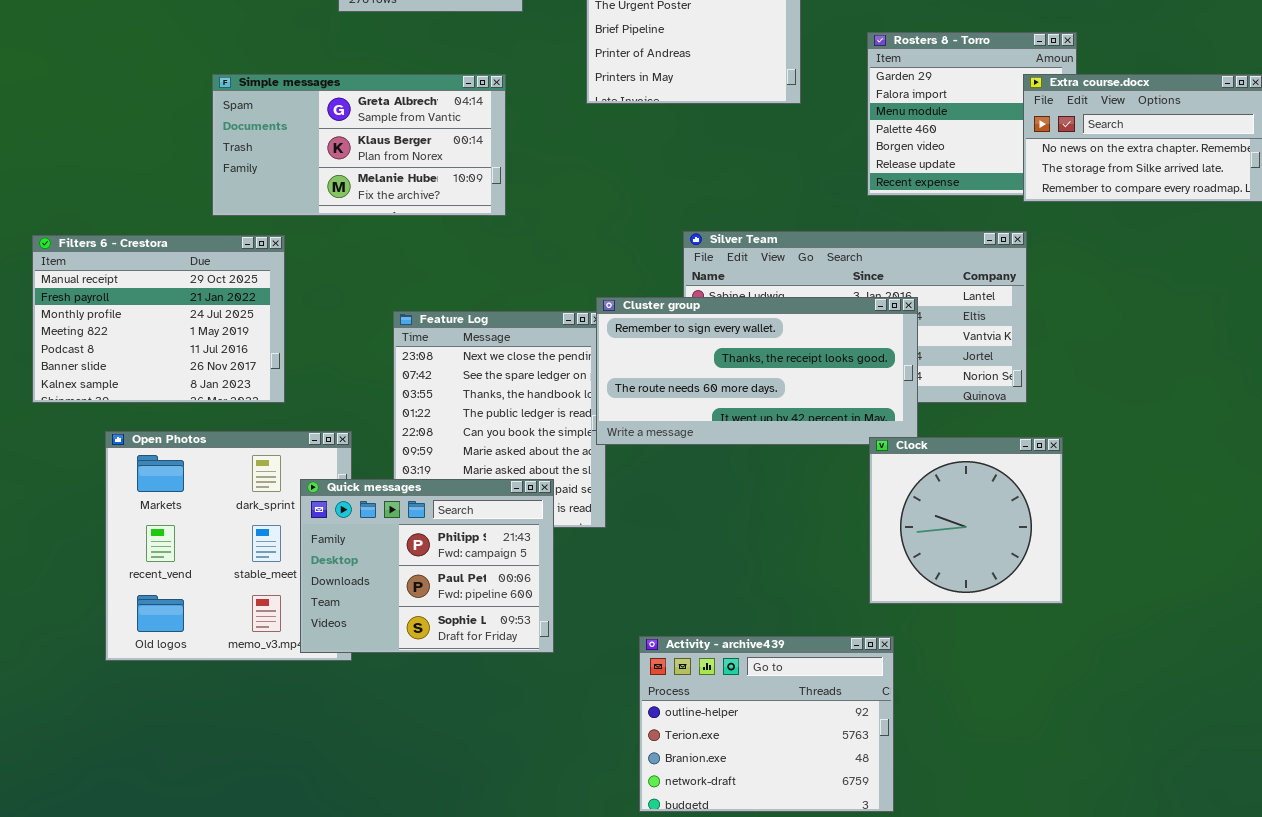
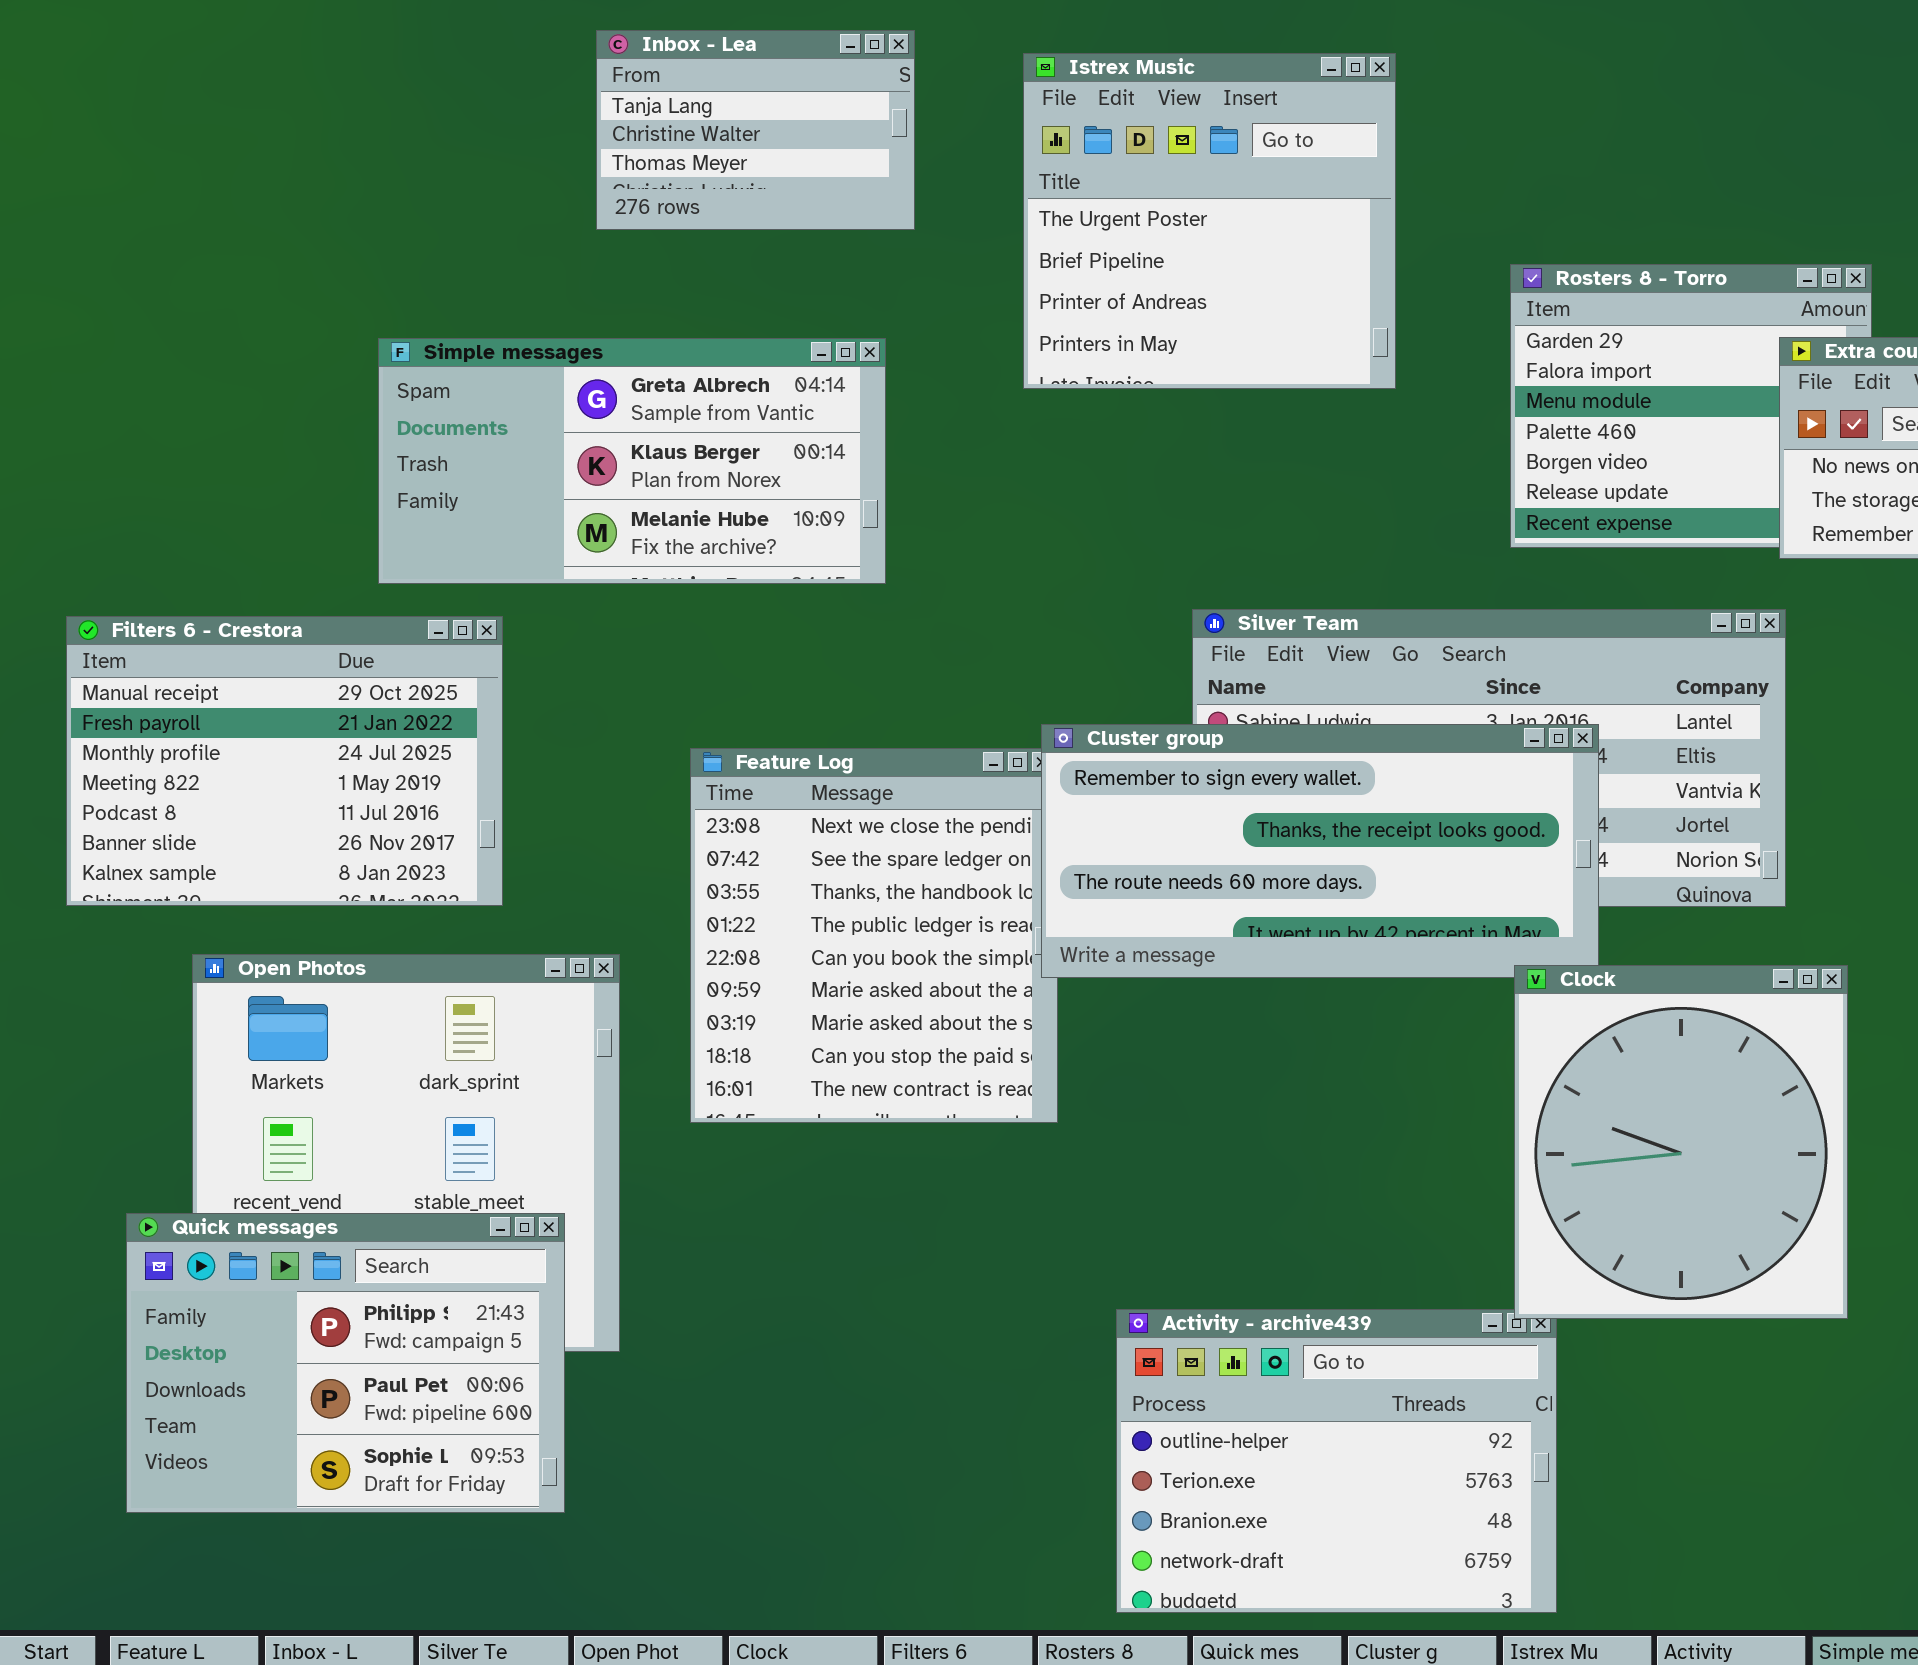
Clock: [869,437,1063,604] -> [1514,965,1848,1319], resized
Quick messages: [300,479,554,653] -> [126,1213,565,1513], moved

